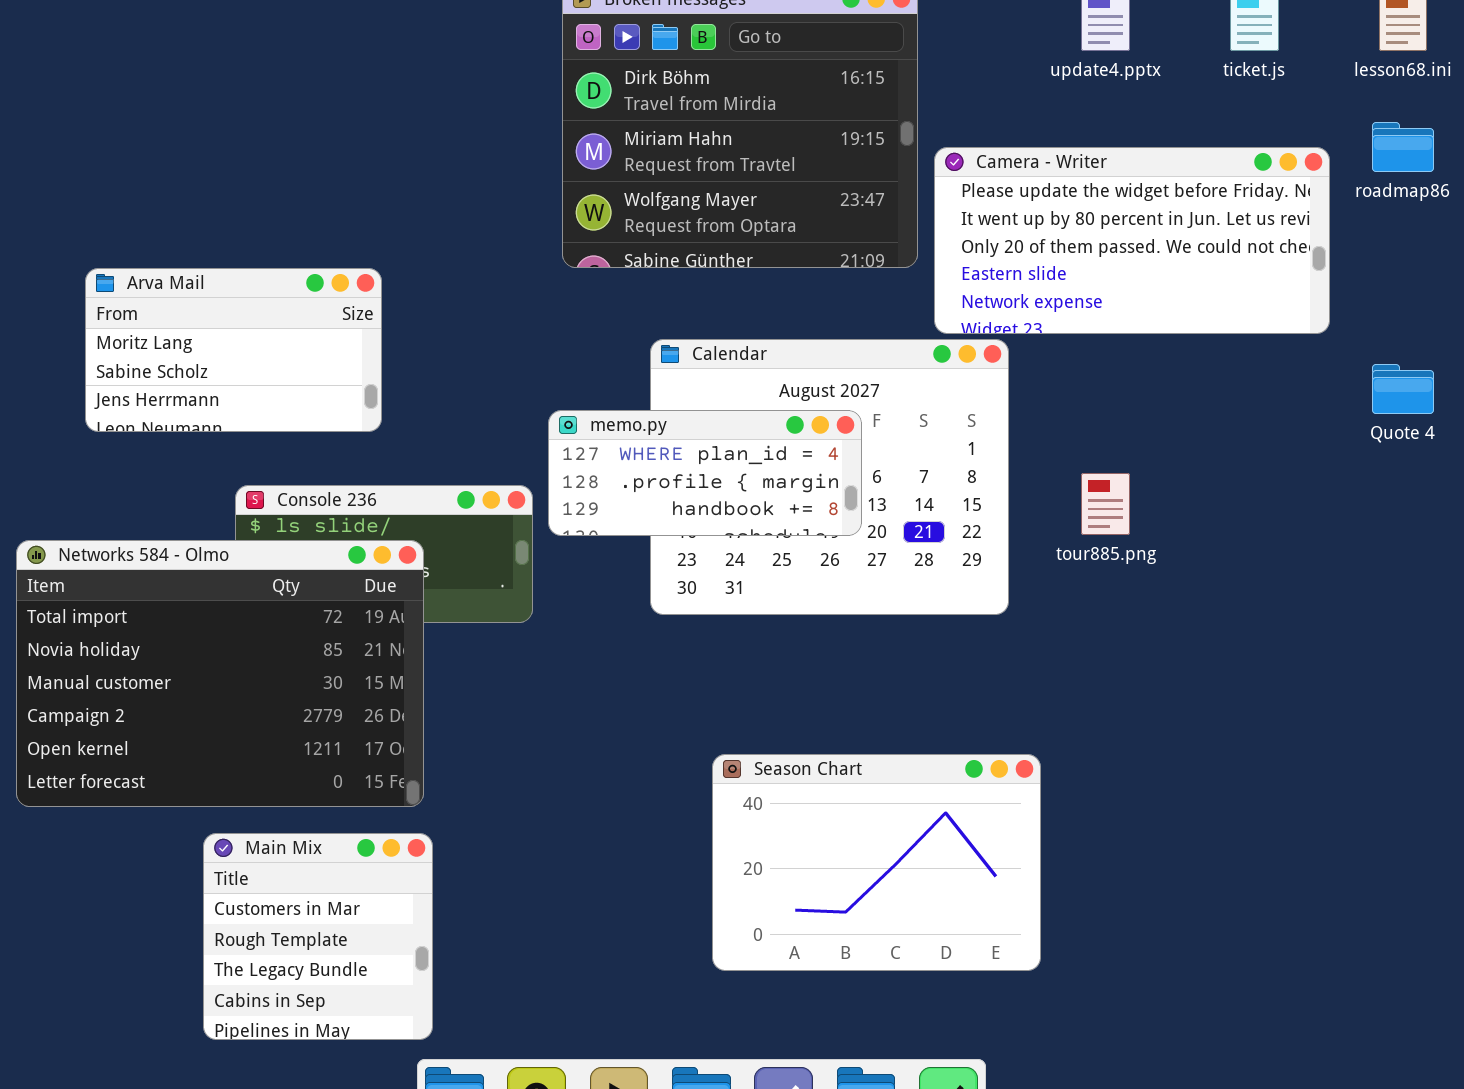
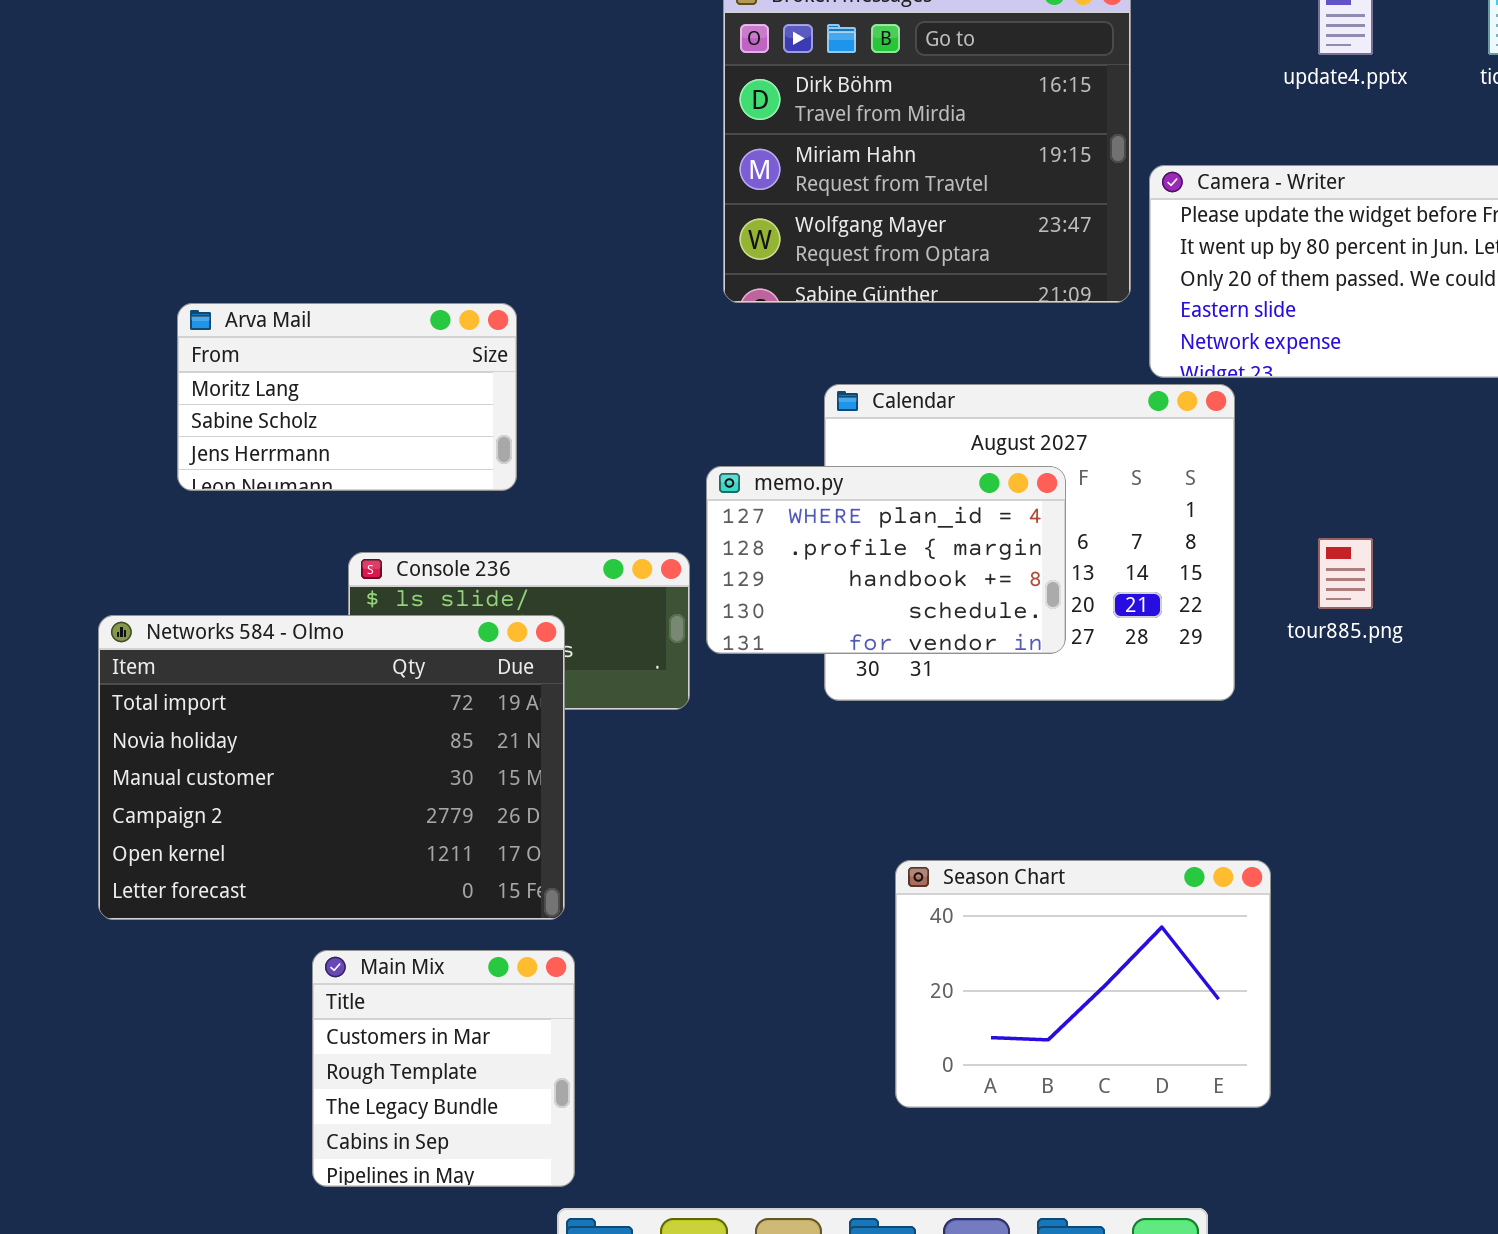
memo.py: [548,410,862,536] -> [706,466,1066,654], resized

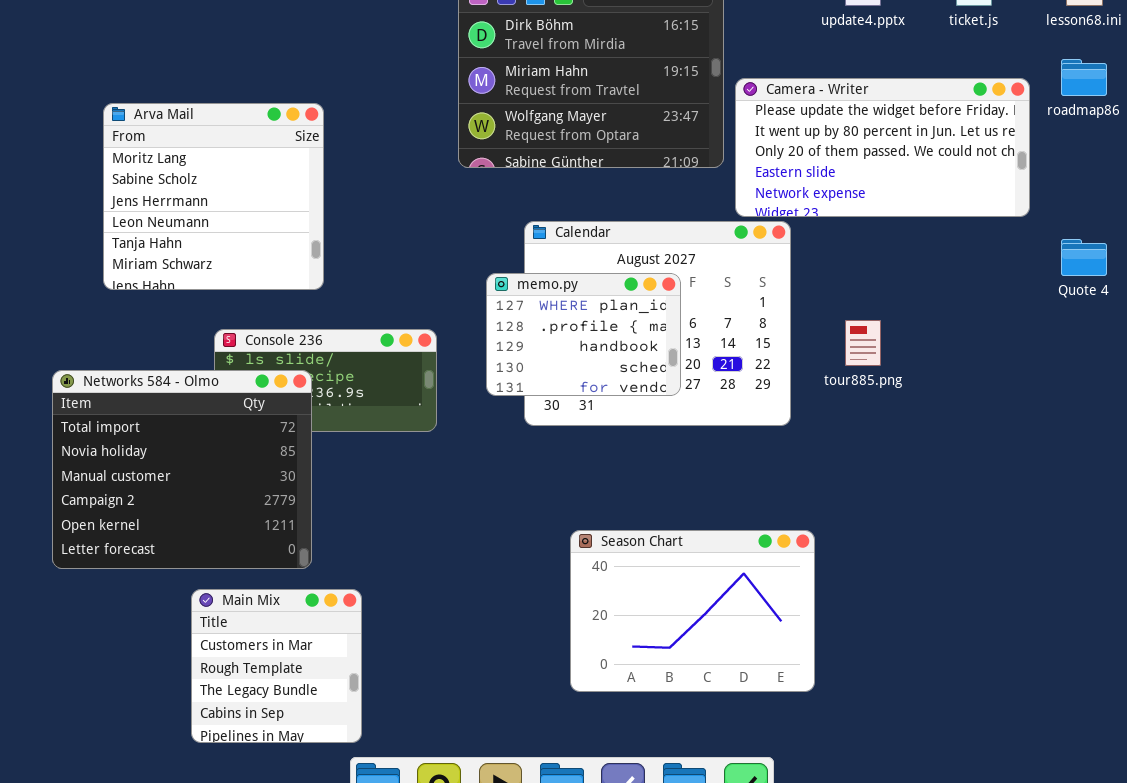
Arva Mail: [177,303,517,491] -> [103,103,324,290], resized
memo.py: [706,466,1066,654] -> [486,273,681,396], resized
Networks 584 - Olmo: [98,615,565,920] -> [52,370,312,569], resized

